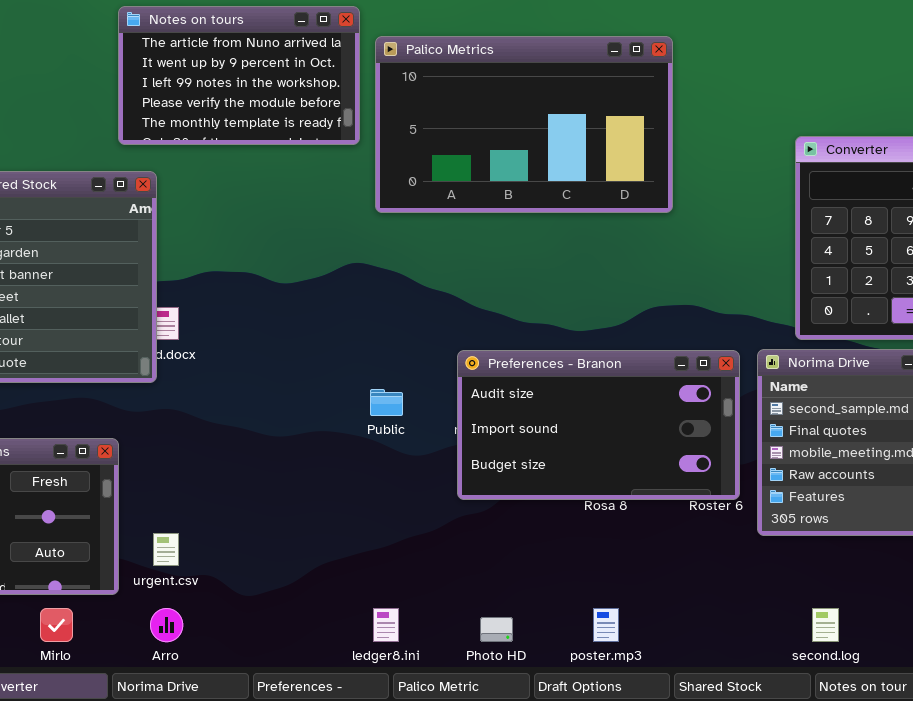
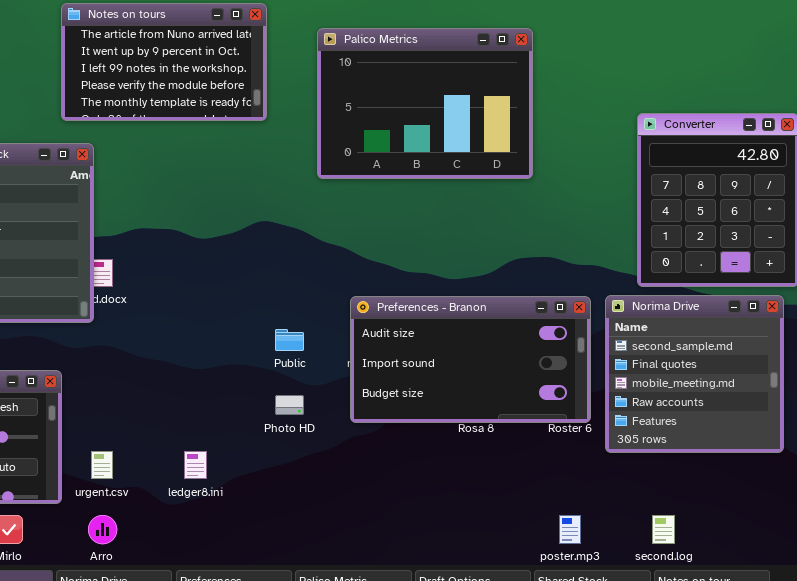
Palico Metrics: [375,36,673,213] -> [317,28,533,179], resized
ledger8.ini: [373,608,399,642] -> [184,451,207,479], moved
poster.mp3: [593,608,619,642] -> [559,515,581,544], moved
Photo HD: [480,617,513,642] -> [275,395,304,415], moved

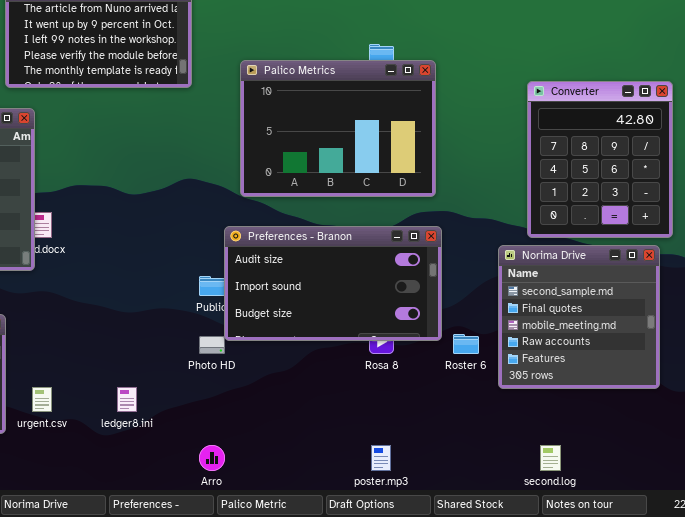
Palico Metrics: [317,28,533,179] -> [240,60,436,197], moved
Preferences - Branon: [350,296,591,423] -> [224,226,442,341], moved
Arro: [88,515,117,544] -> [199,445,225,471], moved
poster.mp3: [559,515,581,544] -> [371,445,391,471], moved

